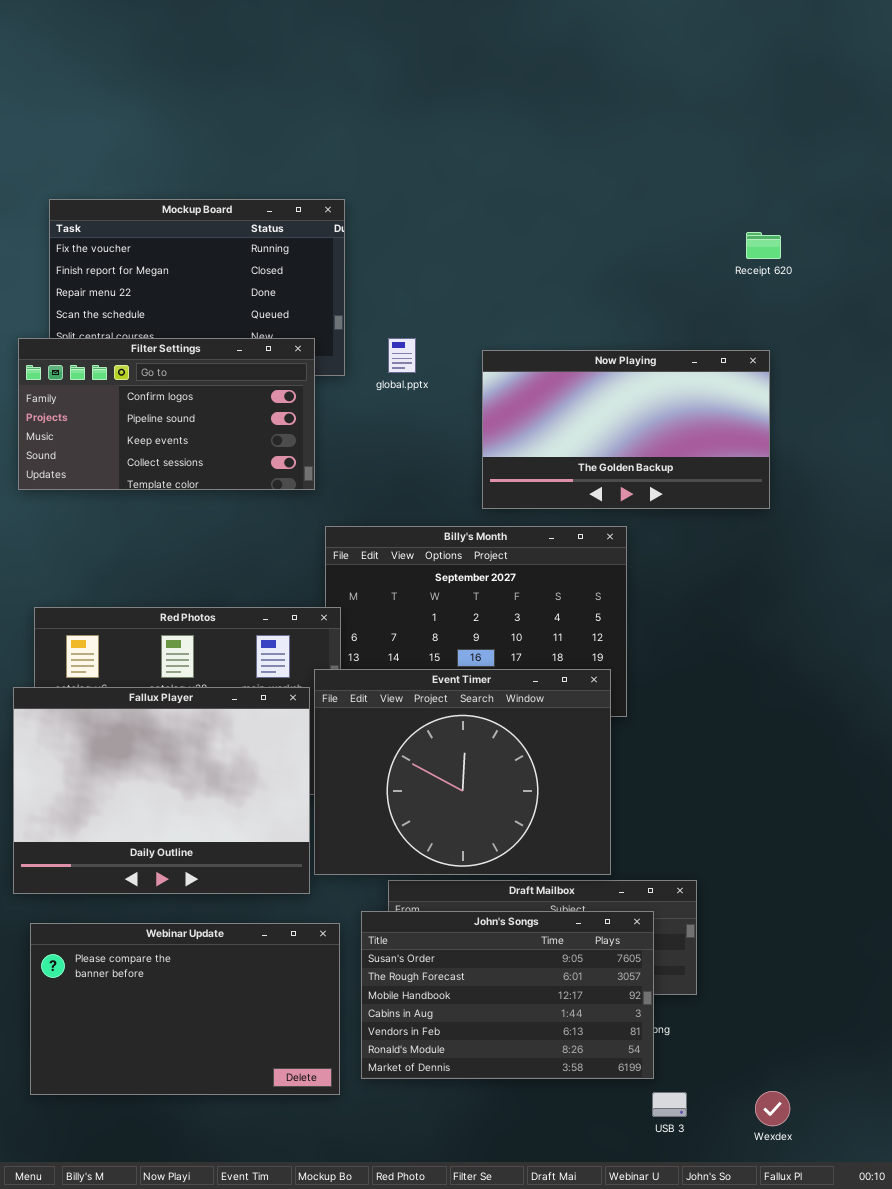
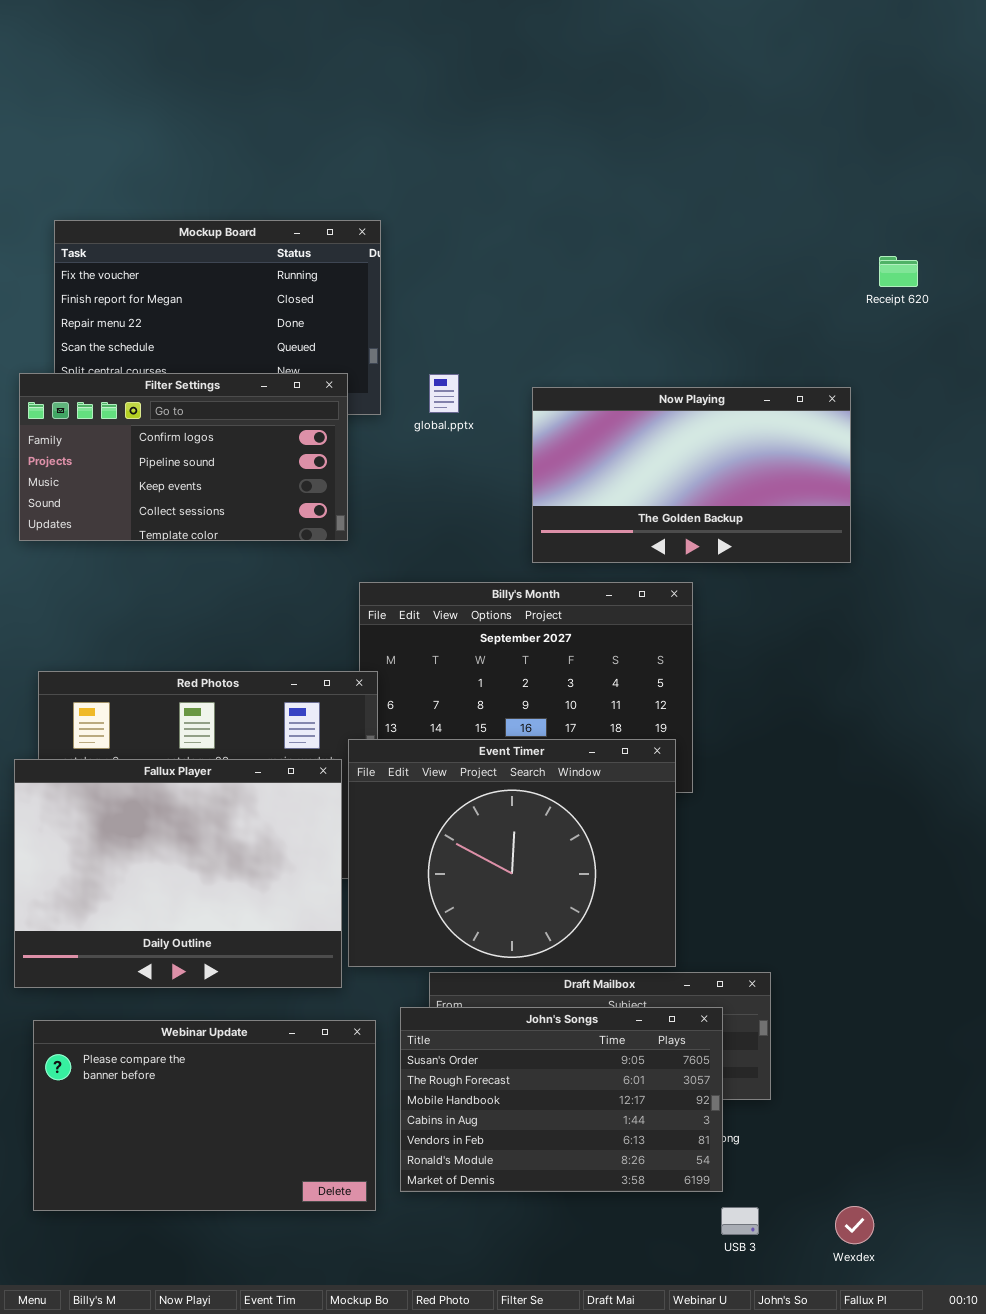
Receipt 620: [746,232,781,259] -> [879,256,918,287], moved

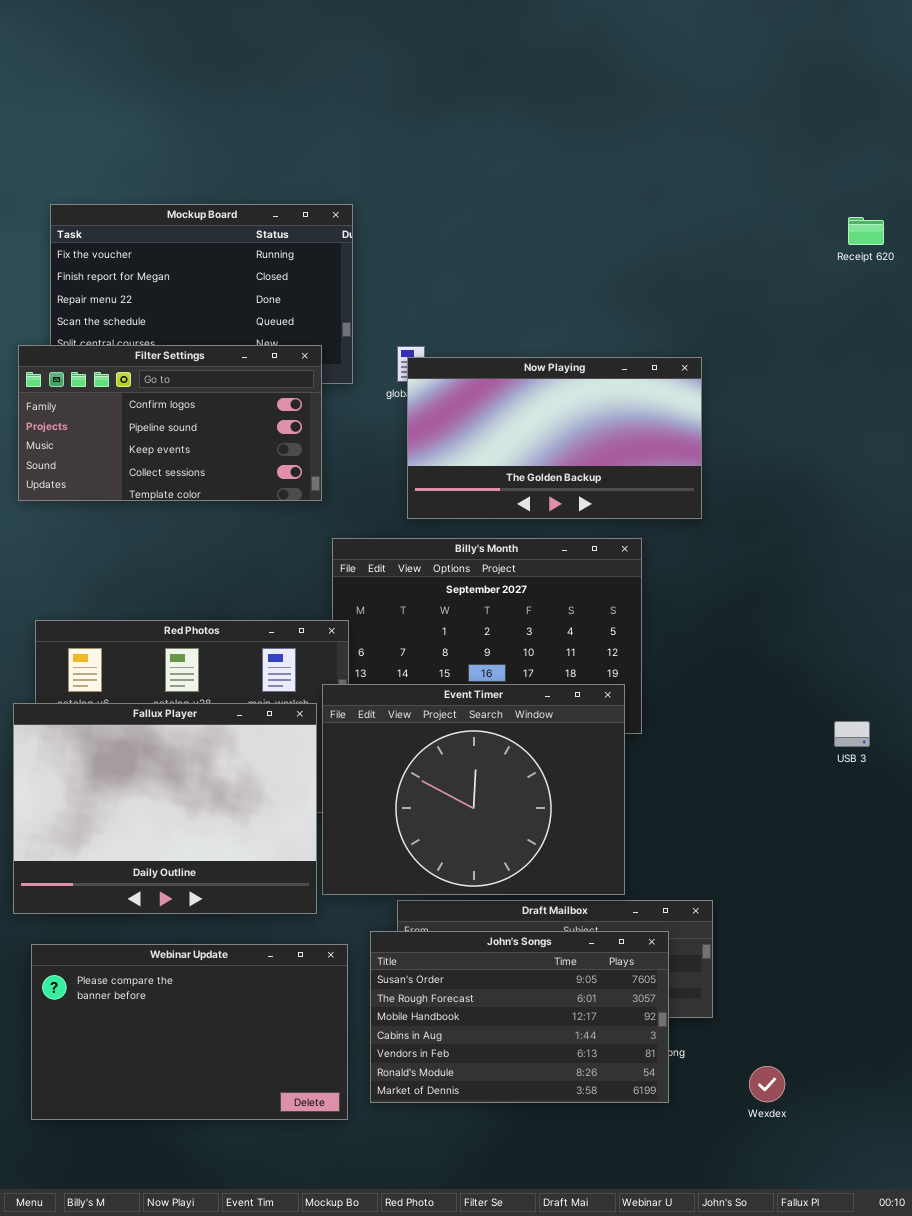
Receipt 620: [879,256,918,287] -> [848,217,884,245], moved
Now Playing: [532,387,851,563] -> [407,357,702,519], moved
Wexdex: [835,1206,874,1244] -> [749,1066,785,1102], moved
USB 3: [721,1207,759,1235] -> [834,721,870,747], moved

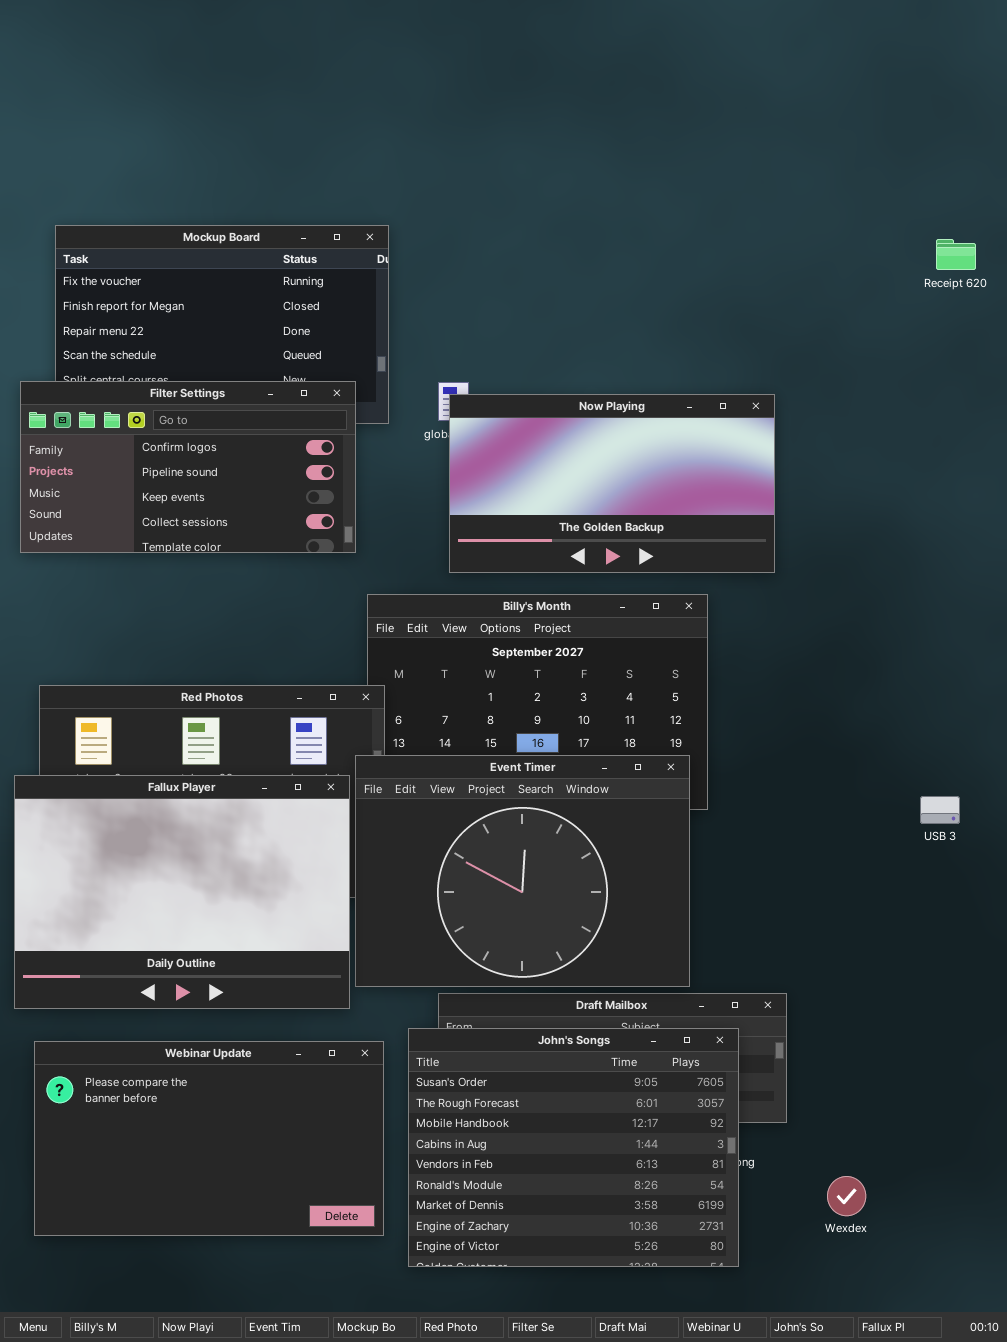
John's Songs: [370,931,669,1103] -> [408,1028,739,1267], resized

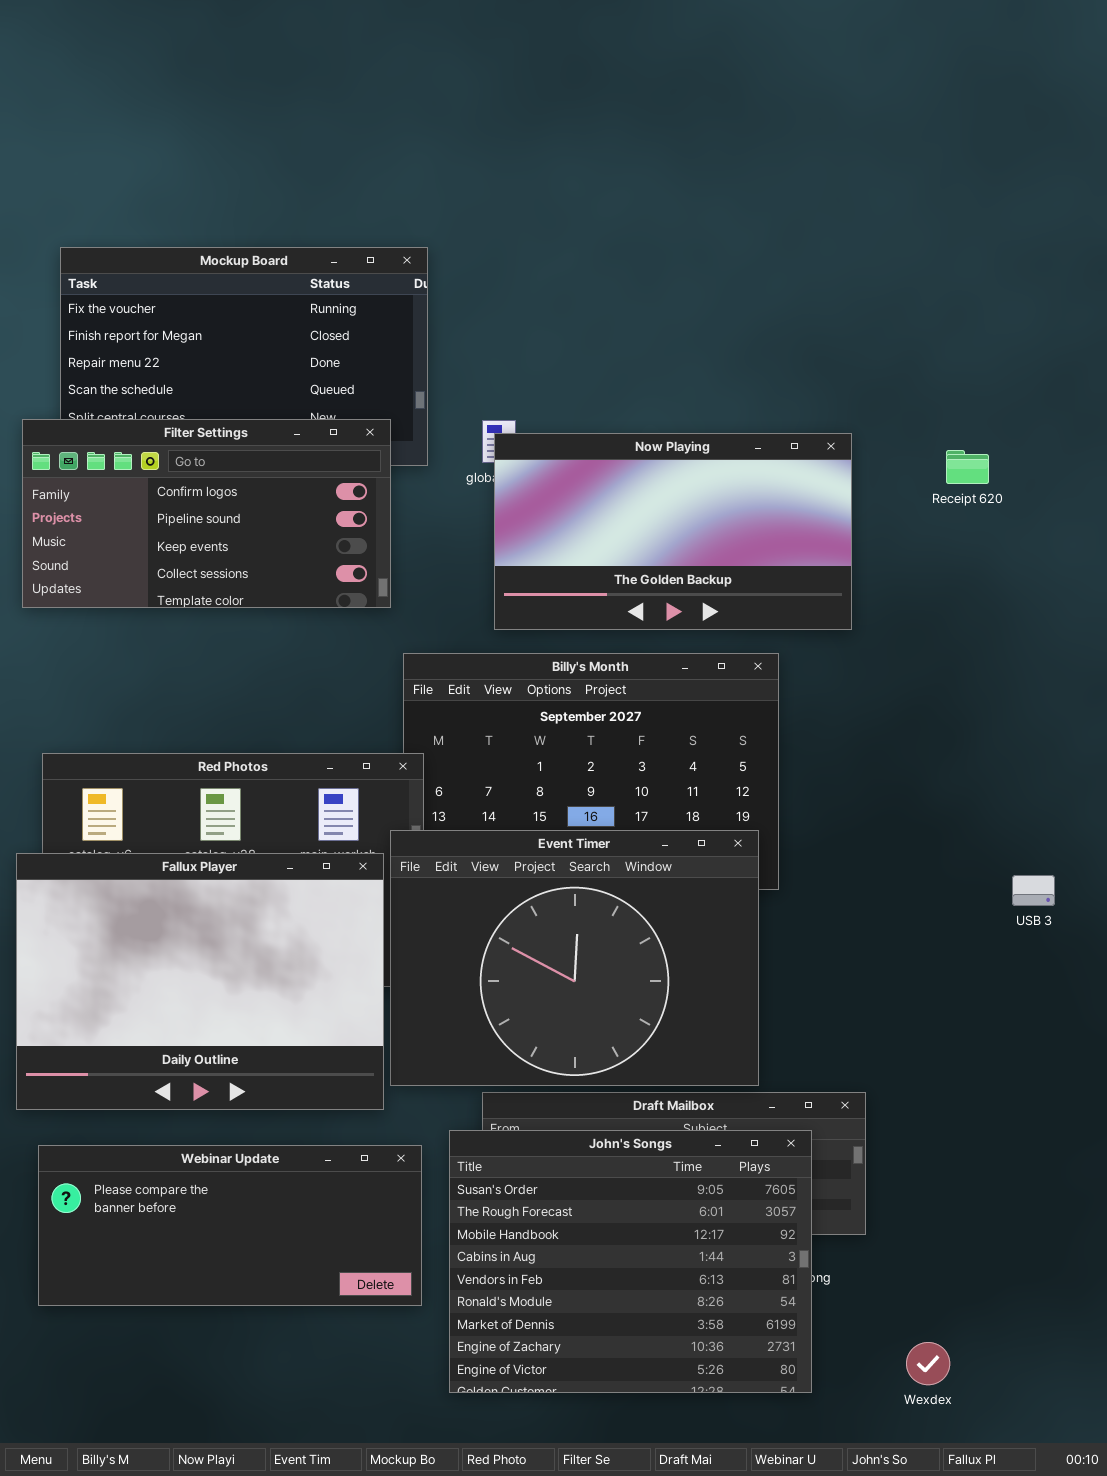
Receipt 620: [936,239,976,270] -> [946,450,989,484], moved
Webinar Update: [34,1041,384,1236] -> [38,1145,422,1306], resized
Wexdex: [827,1176,866,1216] -> [906,1342,950,1385], moved

